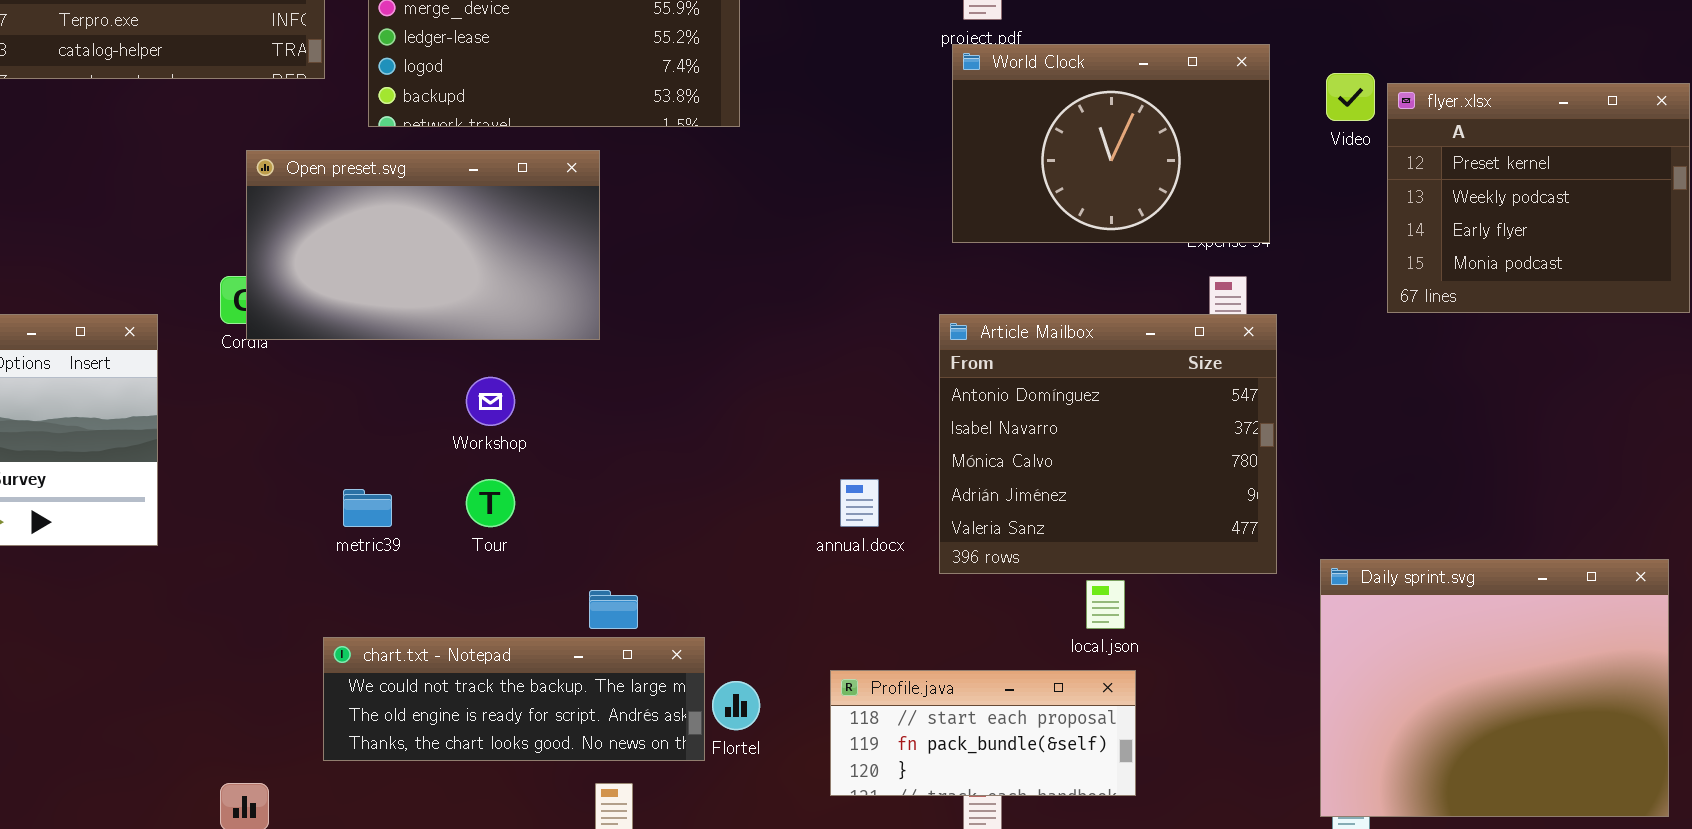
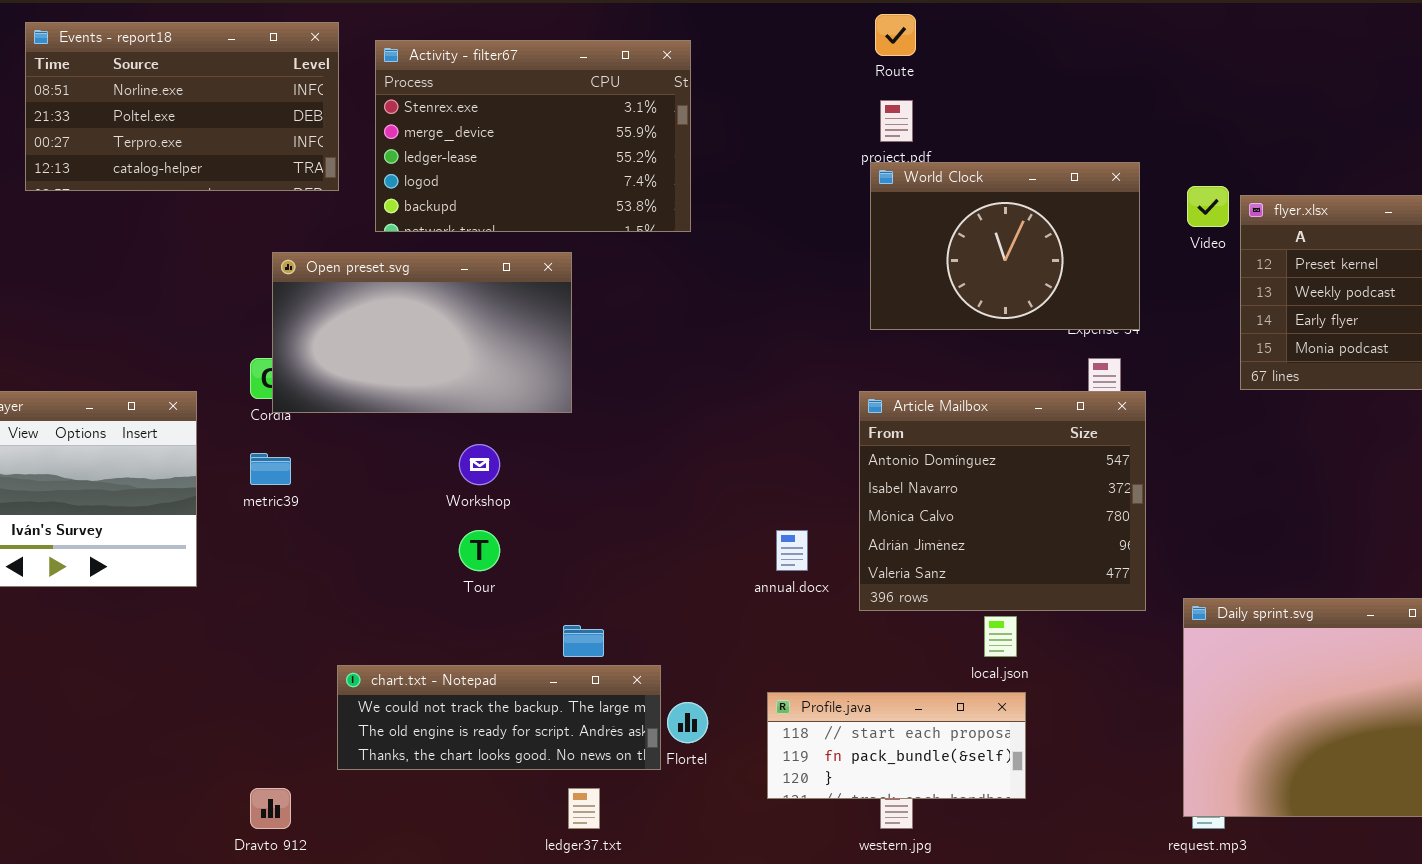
metric39: [343,489,392,527] -> [250,453,291,485], moved

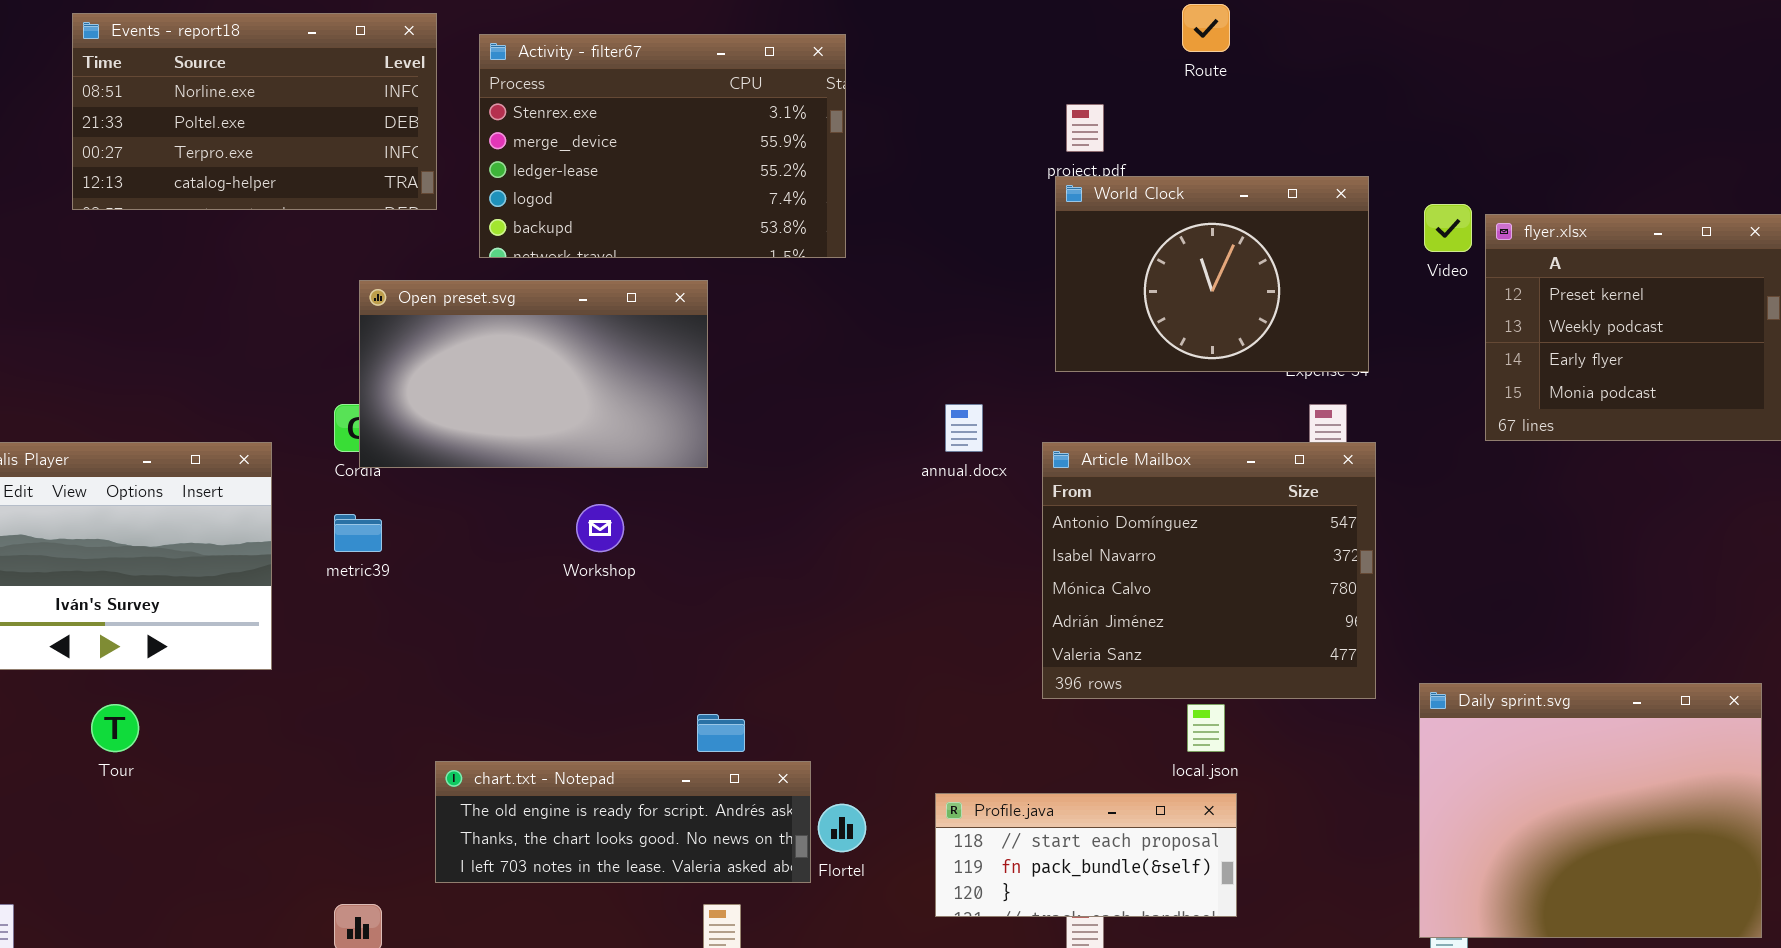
Route: [875,14,916,56] -> [1182,4,1230,52], moved
Tour: [459,530,500,571] -> [91,704,139,752], moved
annual.docx: [776,530,808,571] -> [945,404,983,452], moved
chart.txt - Notepad: [337,665,661,770] -> [435,761,811,883], scrolled down 1 row

